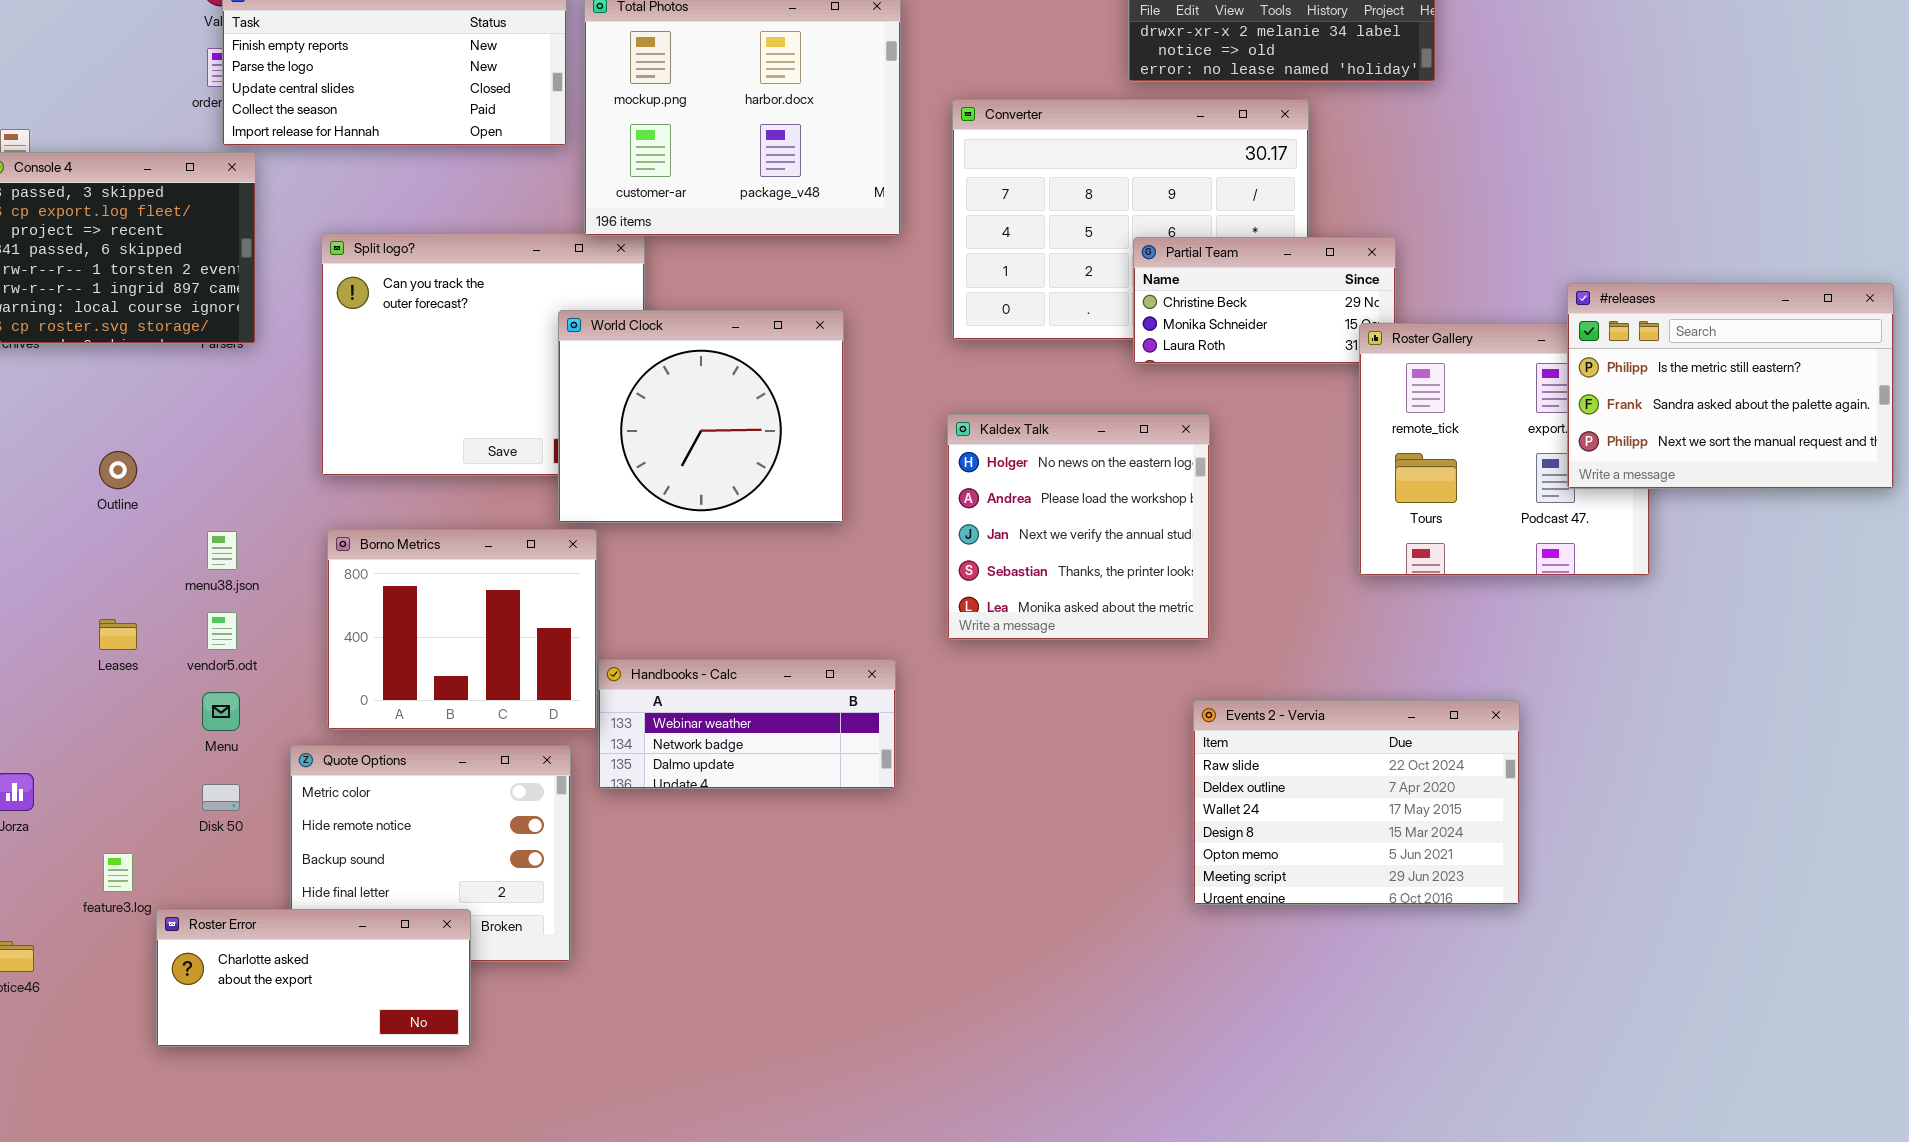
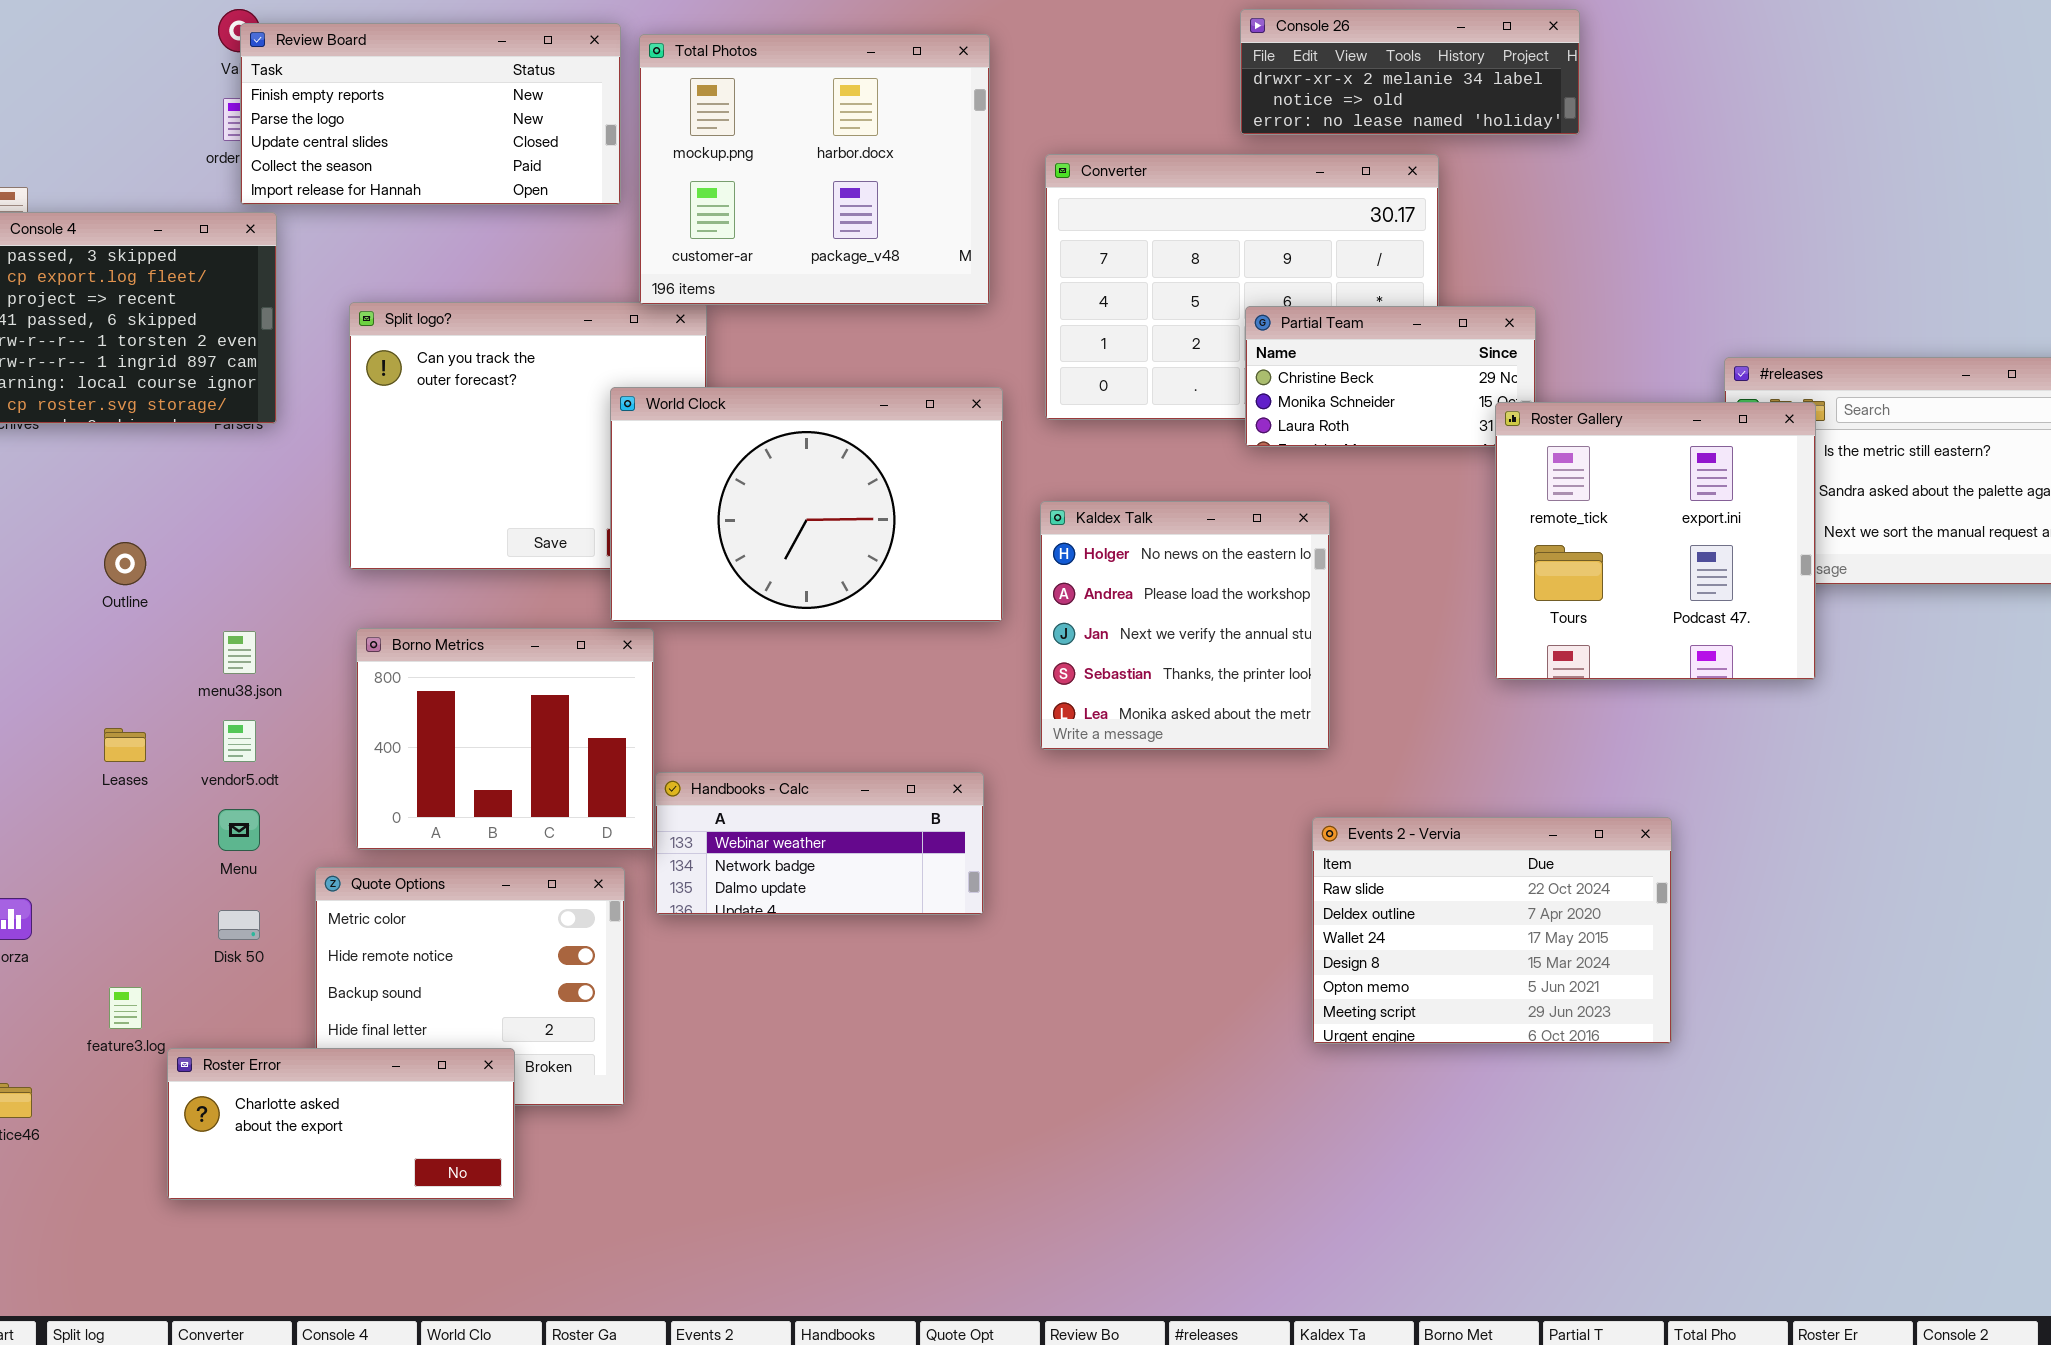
World Clock: [558,310,844,523] -> [610,387,1003,622], resized
Roster Gallery: [1359,323,1650,576] -> [1495,402,1816,680], raised

